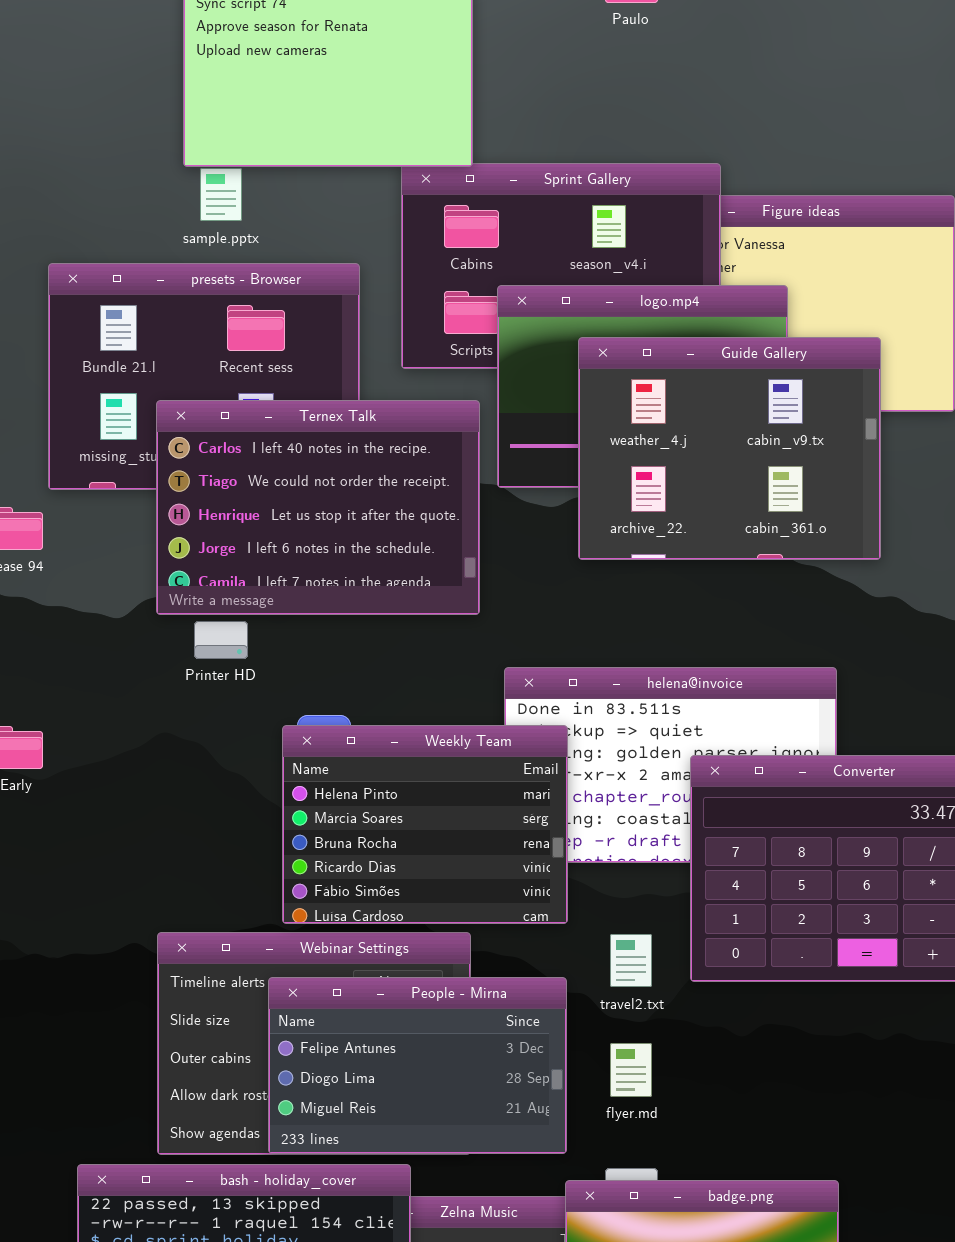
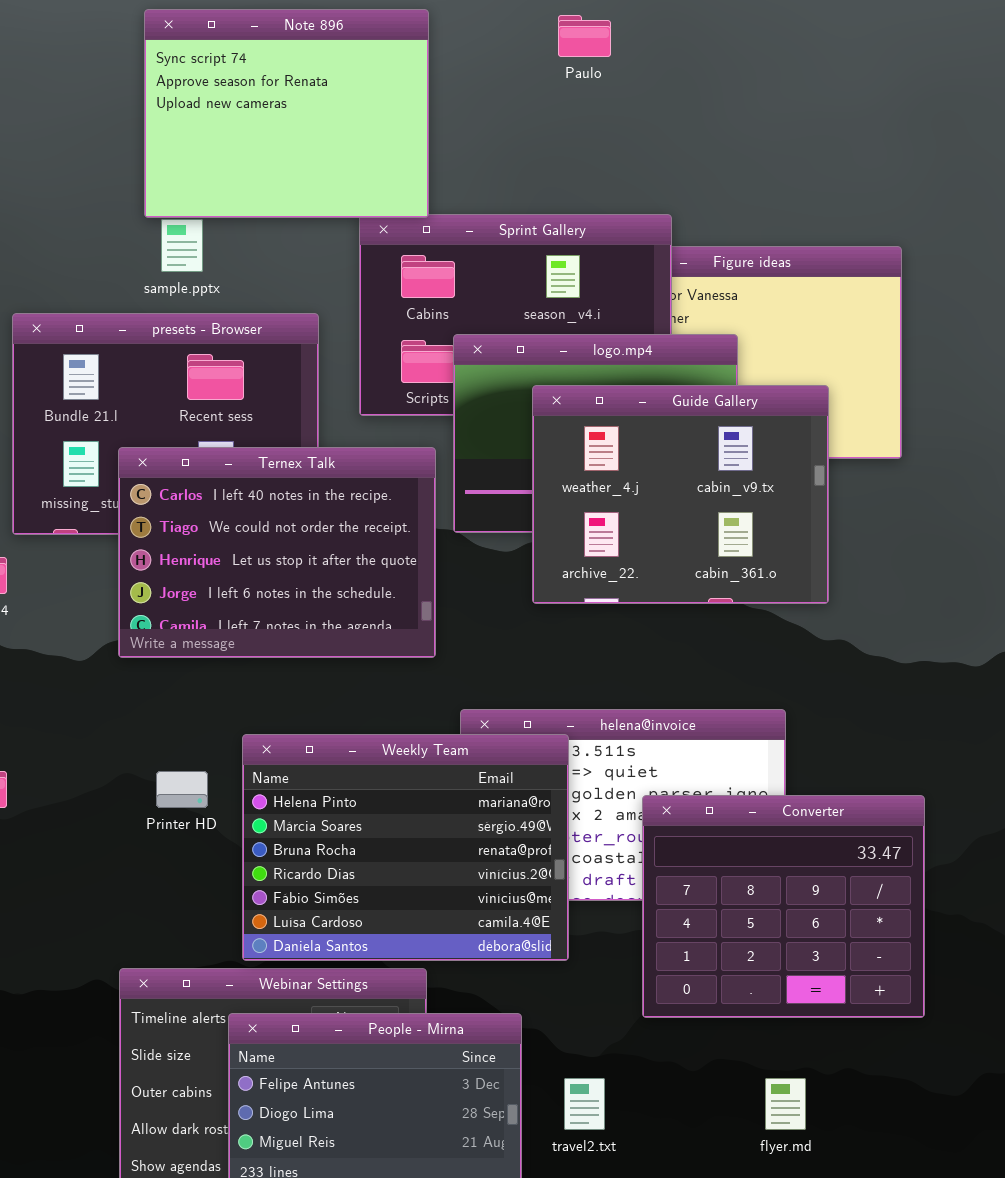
Printer HD: [194,621,248,659] -> [156,771,208,808], moved
Weekly Team: [282,725,568,924] -> [242,734,569,961], resized
travel2.txt: [610,934,652,987] -> [564,1078,605,1130], moved
flyer.md: [610,1043,652,1097] -> [765,1078,806,1130], moved

